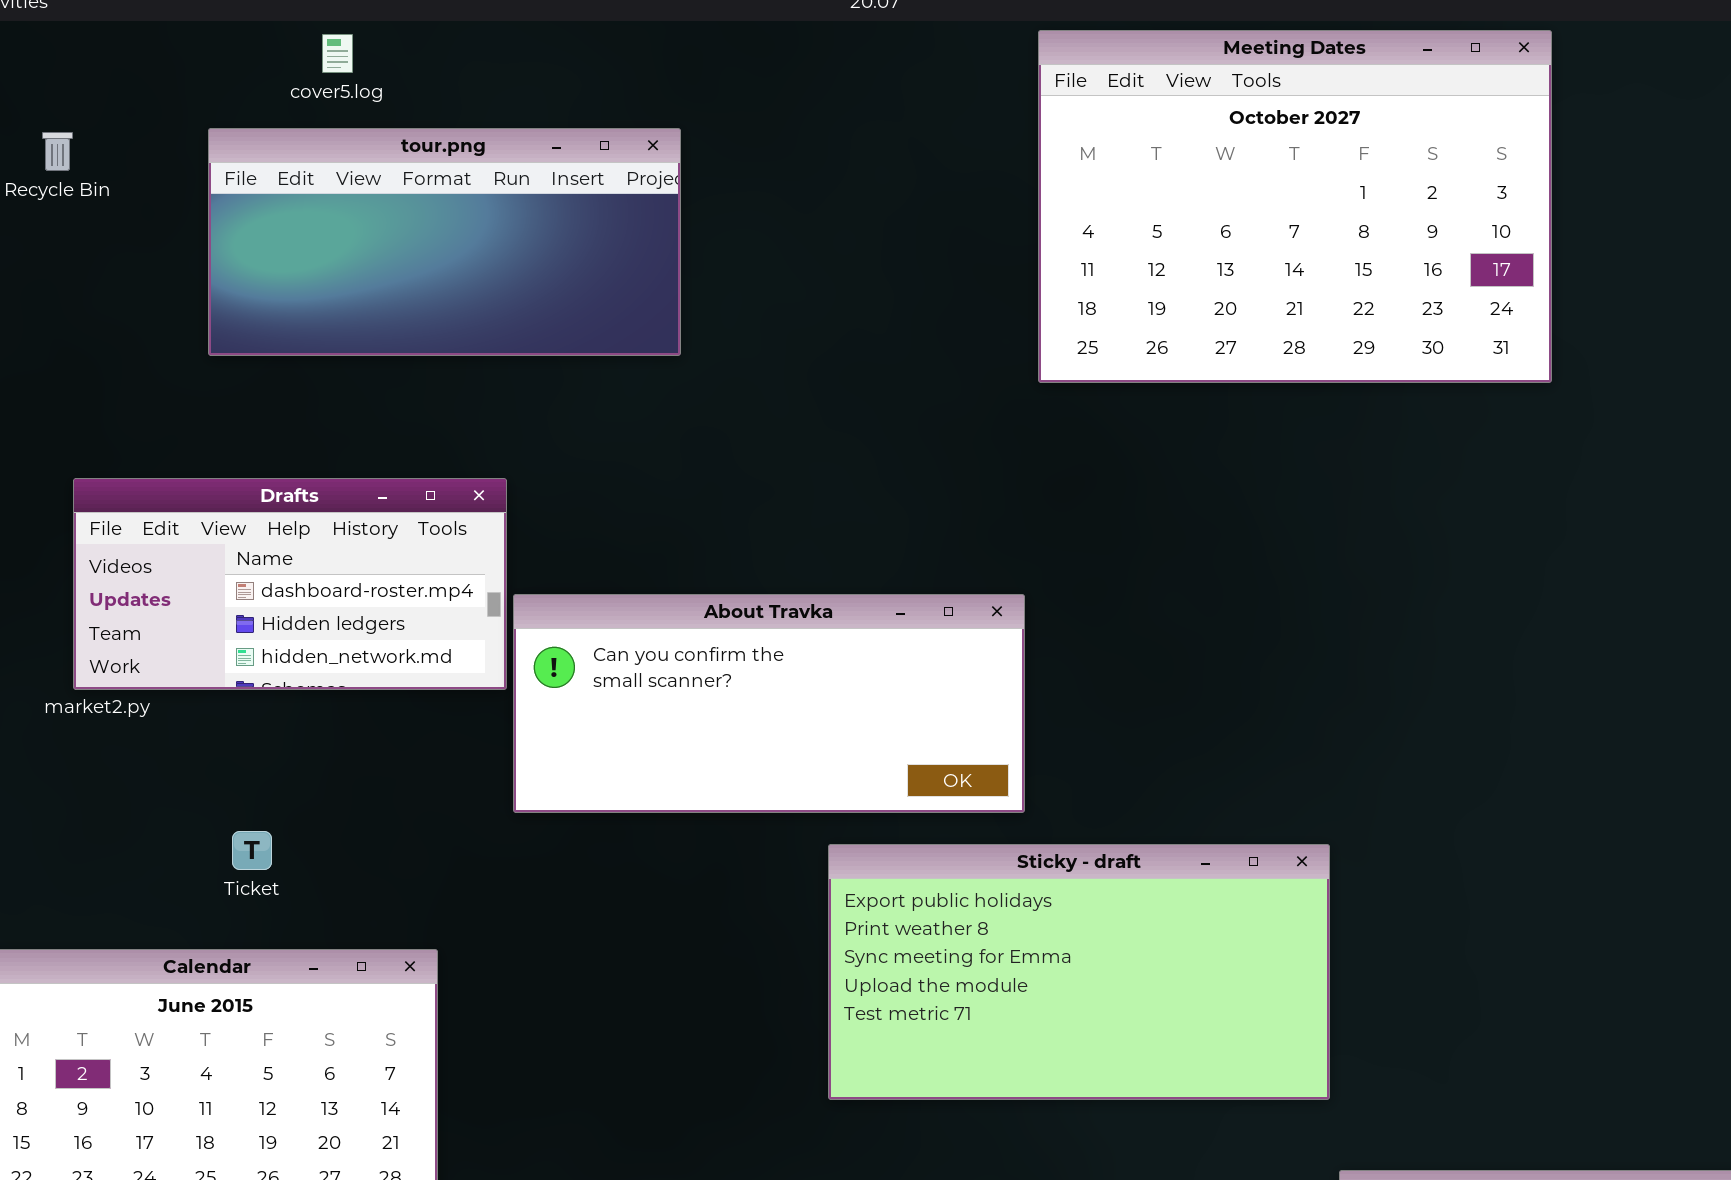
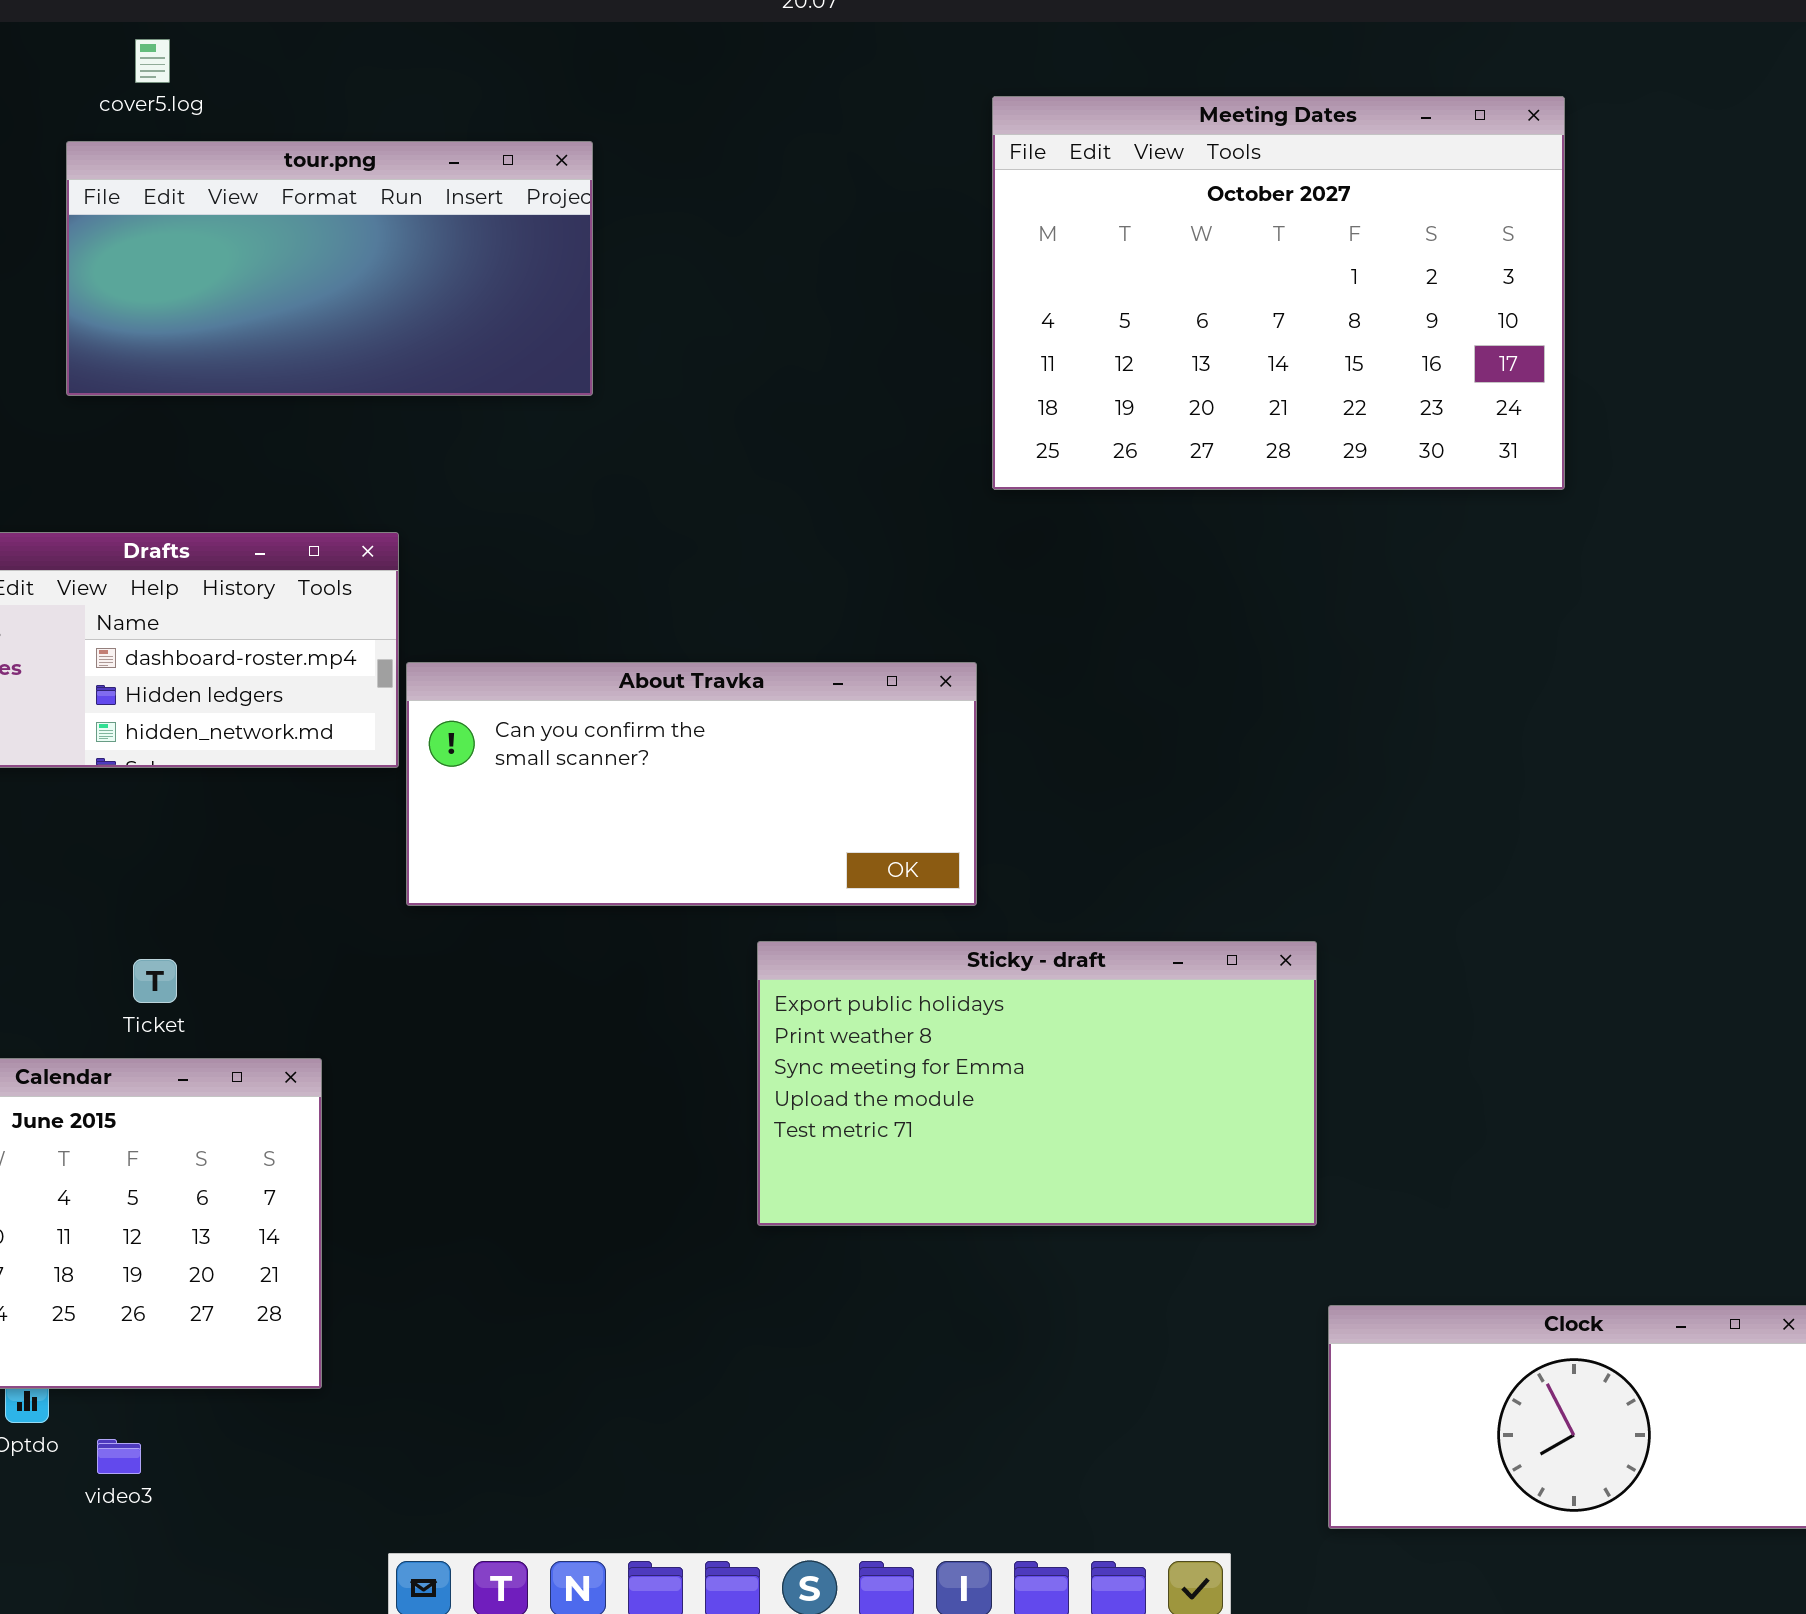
Meeting Dates: [1038,30,1552,383] -> [992,96,1565,490], moved
cover5.log: [322,34,353,73] -> [135,39,170,83], moved
Ticket: [232,831,272,870] -> [133,959,177,1003], moved

